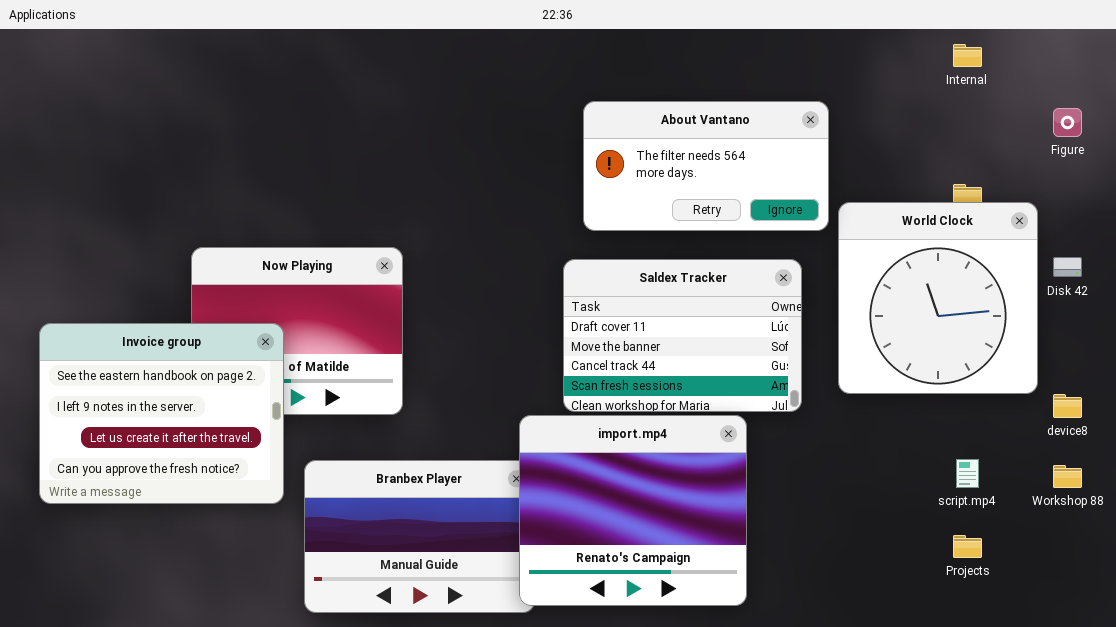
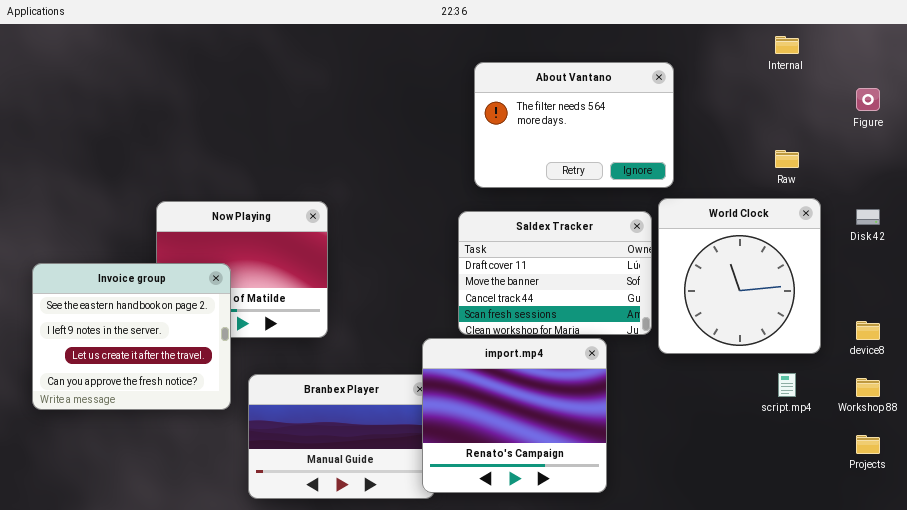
About Vantano: [583,101,829,231] -> [474,62,674,188], resized
World Clock: [838,202,1038,394] -> [658,198,821,354], moved
Projects: [953,535,982,558] -> [856,435,880,454], moved

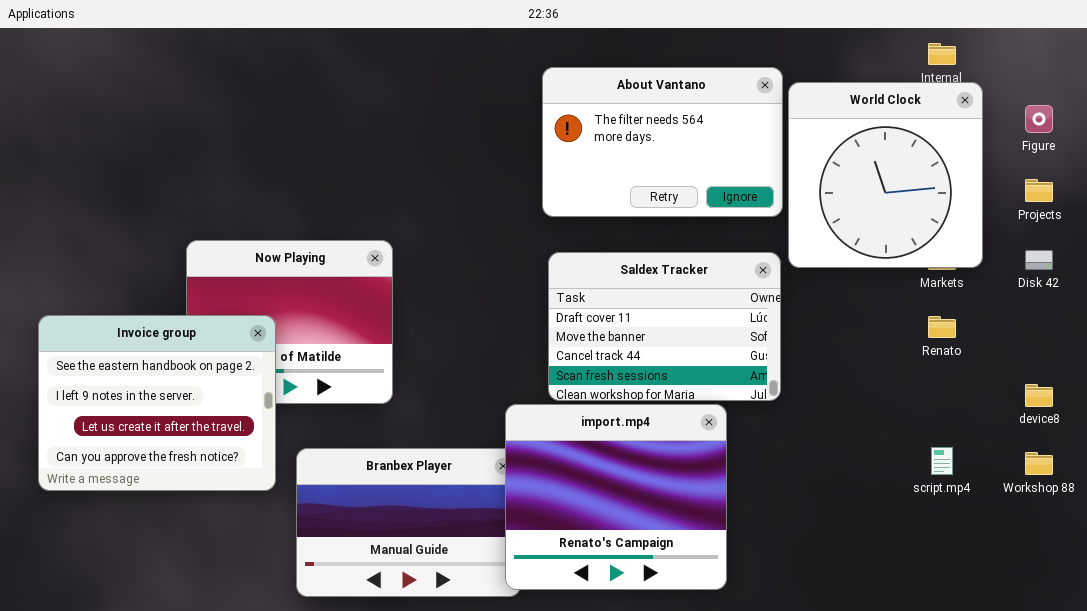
About Vantano: [474,62,674,188] -> [542,67,783,217], moved
World Clock: [658,198,821,354] -> [788,82,983,268], moved
Projects: [856,435,880,454] -> [1025,179,1053,202], moved

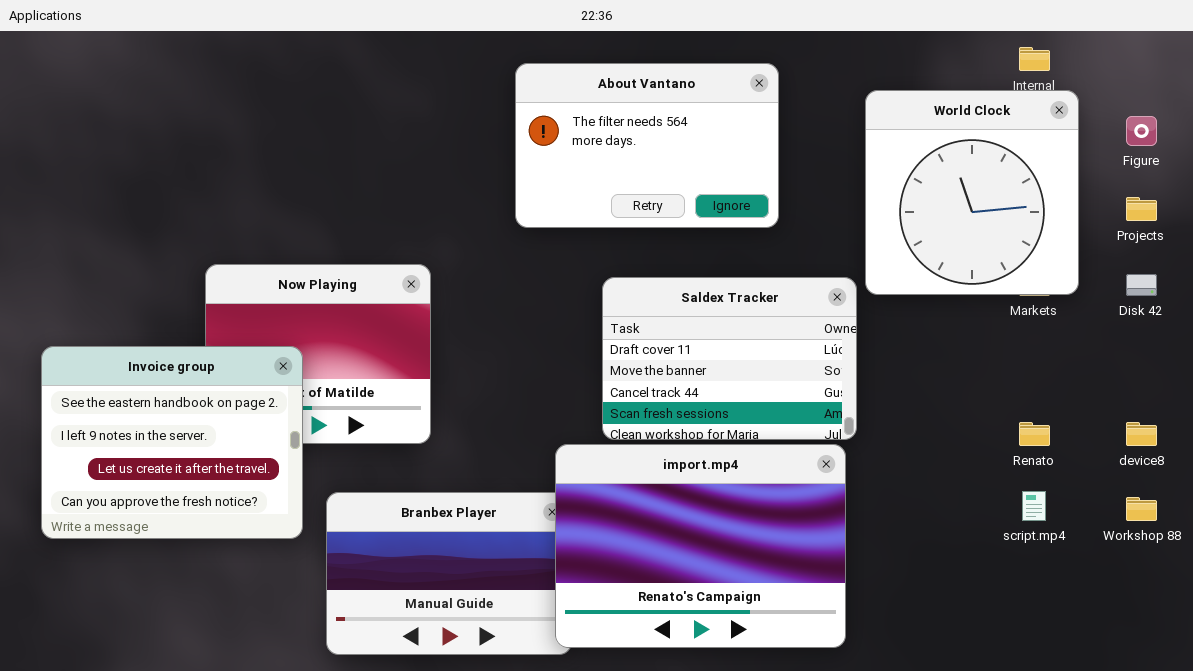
About Vantano: [542,67,783,217] -> [515,63,779,228], moved
Renato: [928,316,956,338] -> [1019,422,1050,446], moved
import.mp4: [505,404,727,590] -> [555,444,846,648], resized

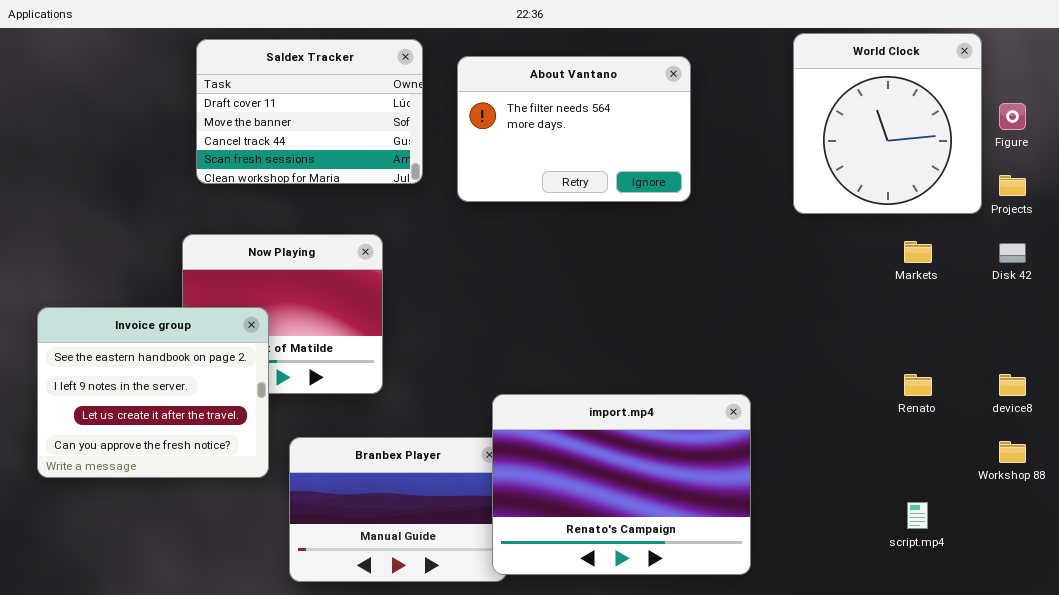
World Clock: [865,90,1079,295] -> [793,33,982,214], moved
Saldex Tracker: [602,277,857,440] -> [196,39,423,184], moved
script.mp4: [1022,491,1046,521] -> [907,502,928,529], moved

